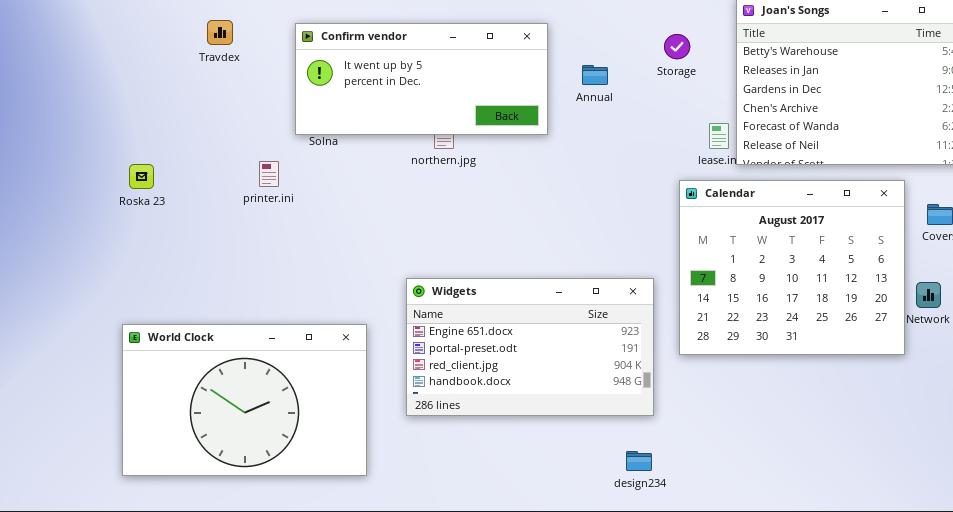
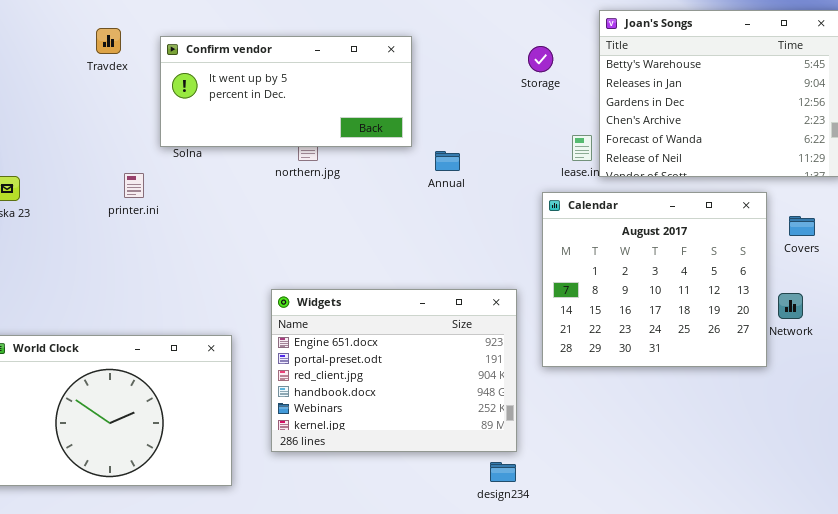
Travdex: [207,20,233,45] -> [96,28,121,54], moved
Annual: [582,65,608,85] -> [435,151,460,171], moved
Widgets: [406,278,654,416] -> [271,289,517,452], resized

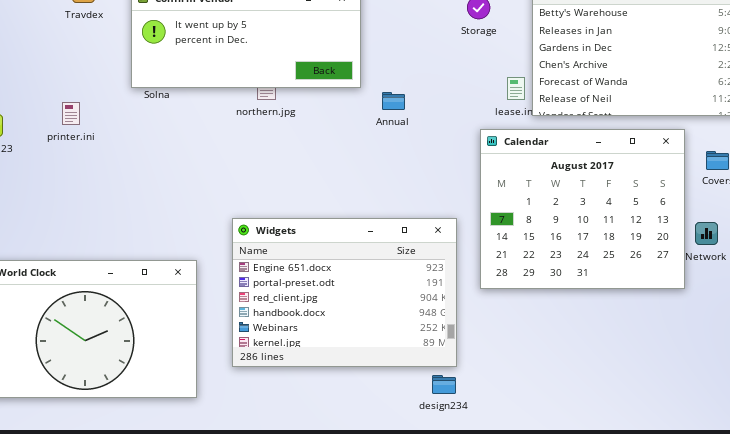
printer.ini: [124,173,144,198] -> [62,102,80,125], moved

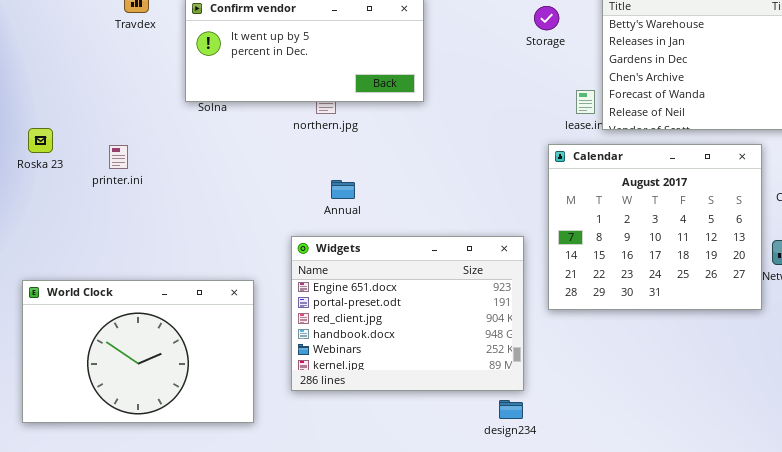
Annual: [382,92,405,110] -> [331,180,355,199], moved
printer.ini: [62,102,80,125] -> [109,145,128,169], moved

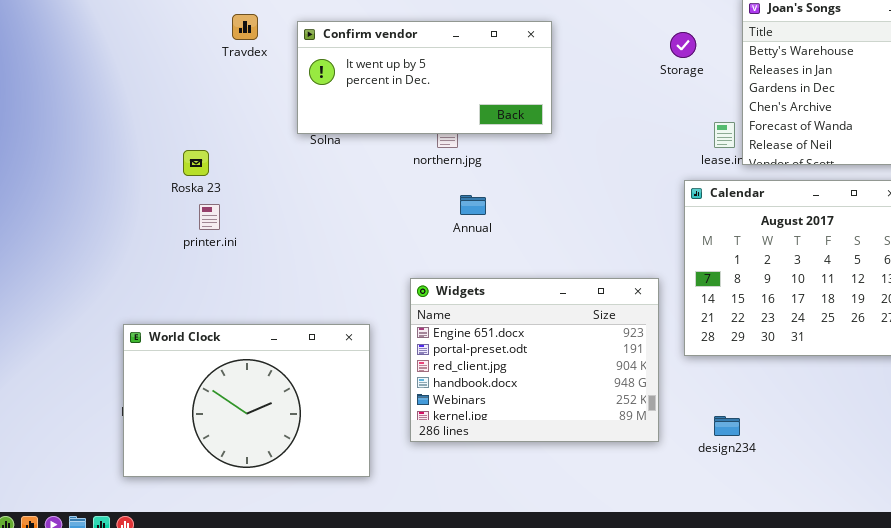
Roska 23: [28,128,53,153] -> [183,150,209,176], moved
printer.ini: [109,145,128,169] -> [199,204,220,230], moved
Annual: [331,180,355,199] -> [460,195,486,215], moved
design234: [499,400,523,419] -> [714,416,740,436], moved

